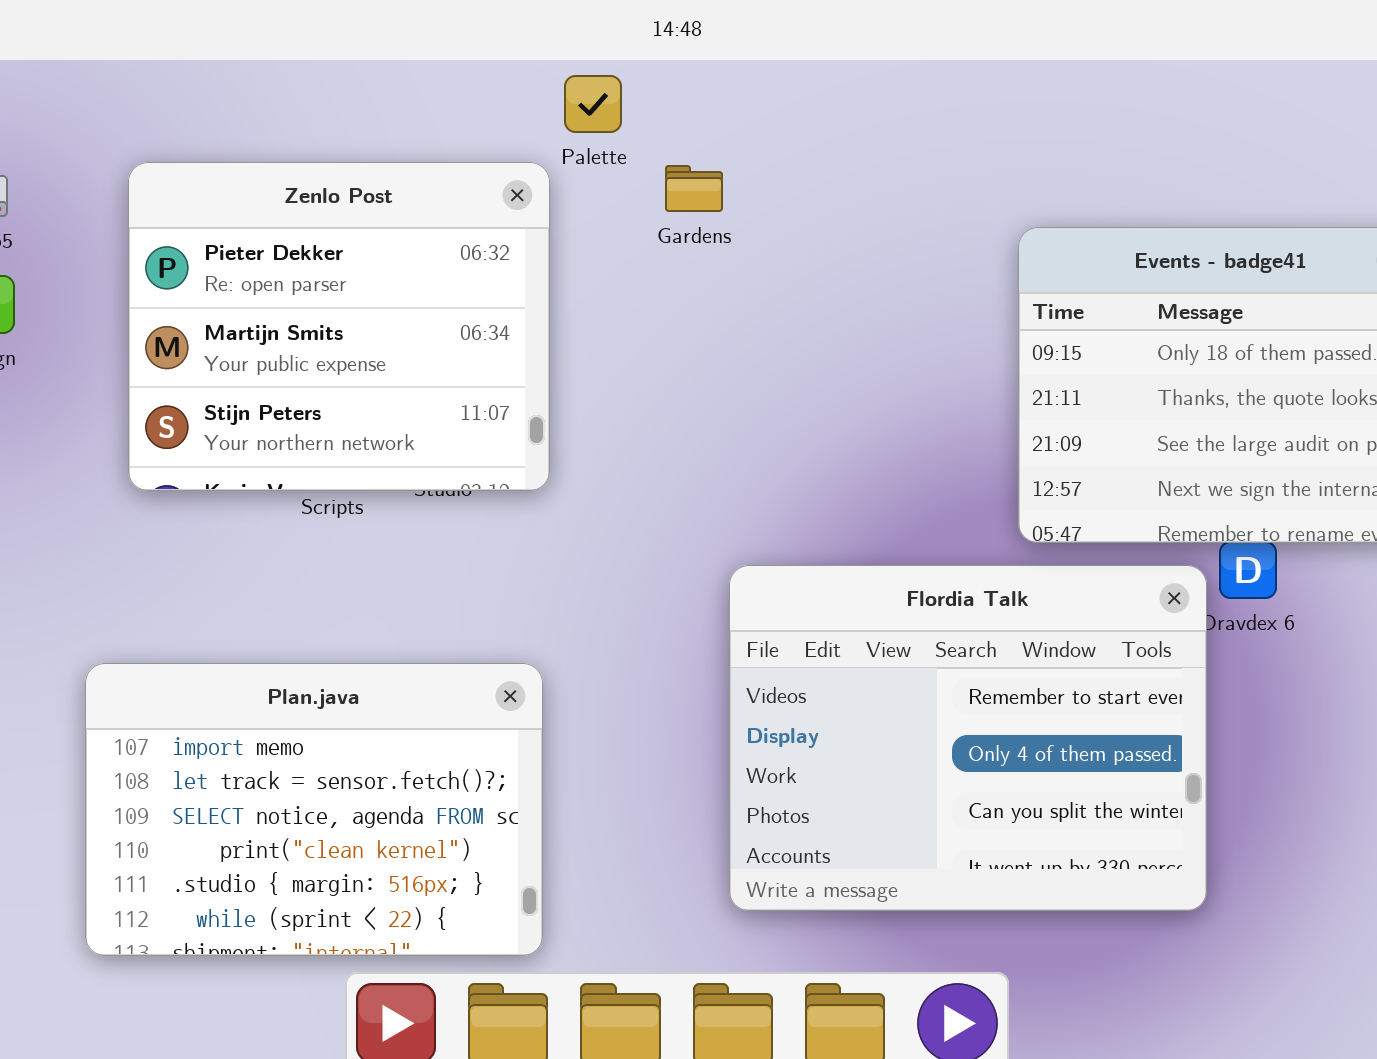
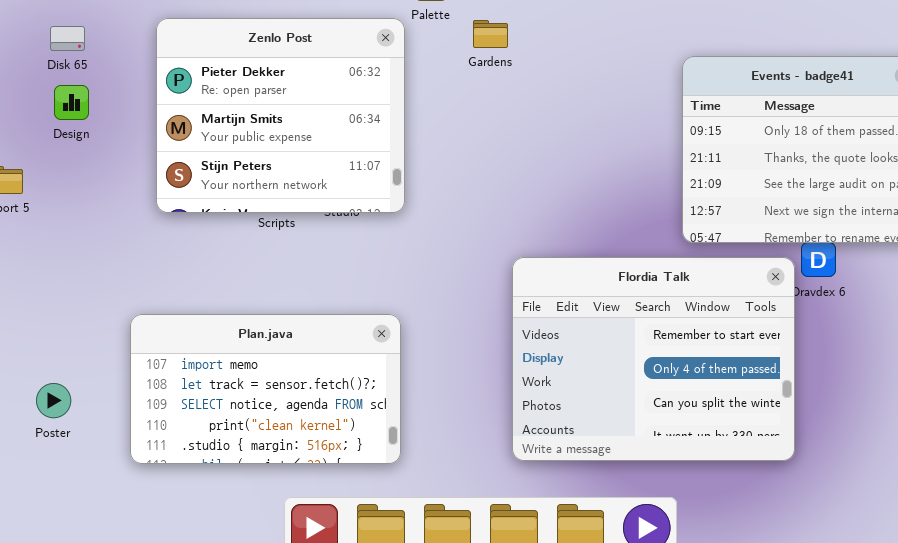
Plan.java: [85,663,543,956] -> [130,314,401,464], resized

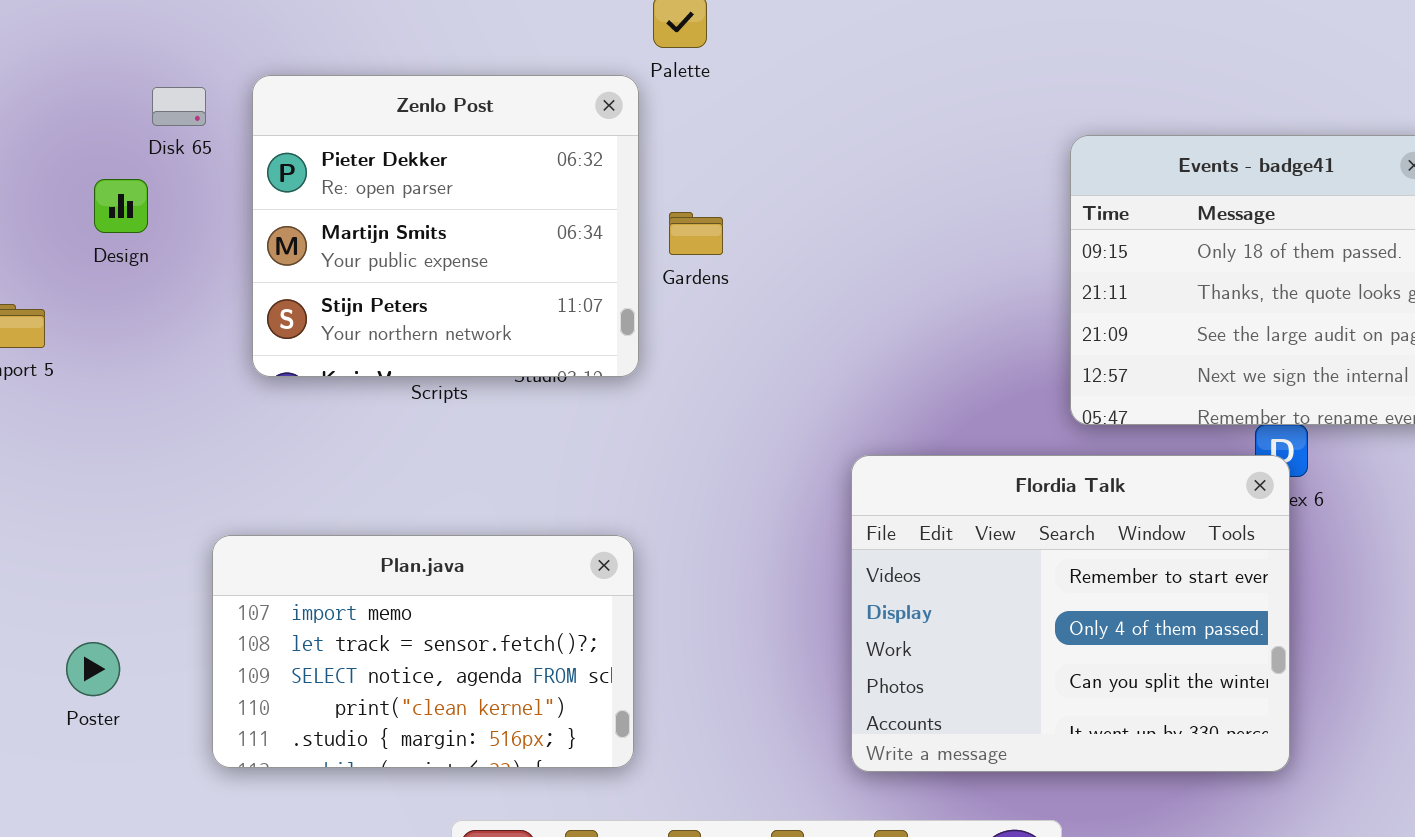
Gardens: [473,20,508,48] -> [669,212,723,255], moved
Disk 65: [50,26,85,51] -> [152,87,206,126], moved
Flordia Talk: [512,257,795,461] -> [851,455,1290,772], moved

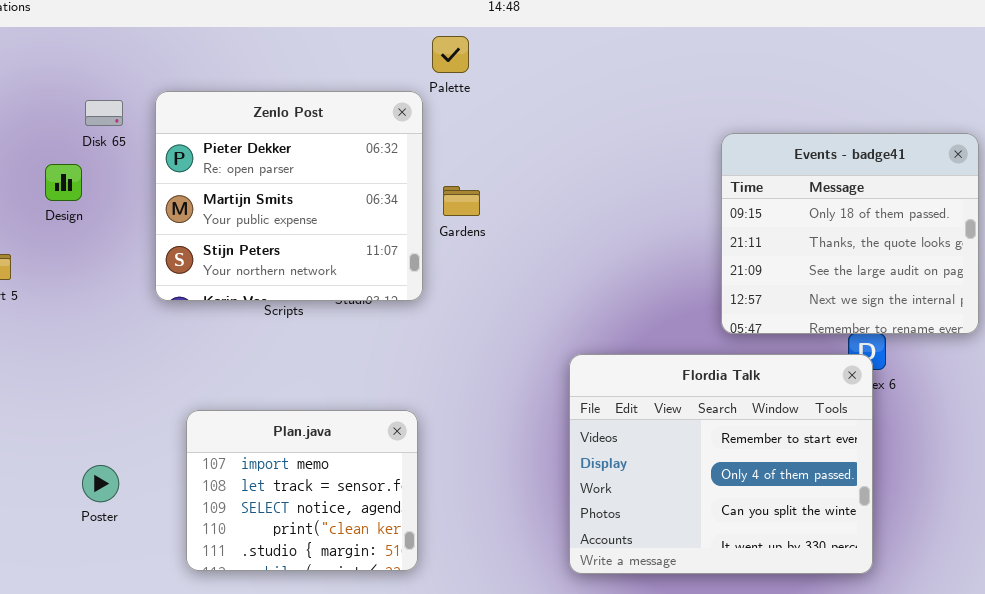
Plan.java: [212,535,634,768] -> [186,410,418,571], resized
Poster: [66,642,120,696] -> [82,465,119,502], moved

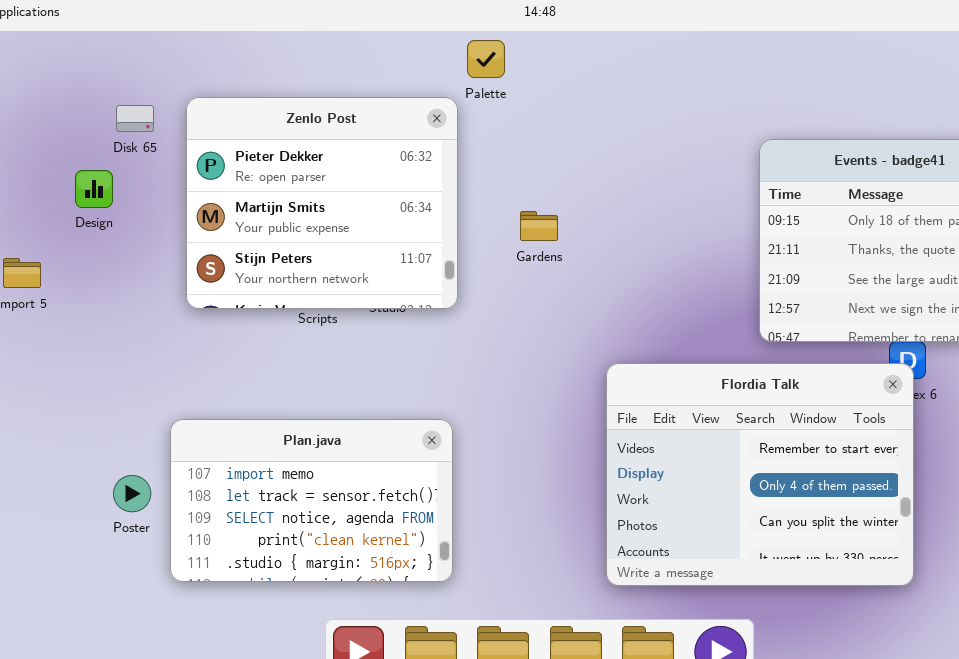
Gardens: [443,186,480,216] -> [520,211,558,241], moved
Plan.java: [186,410,418,571] -> [170,419,453,582], resized

